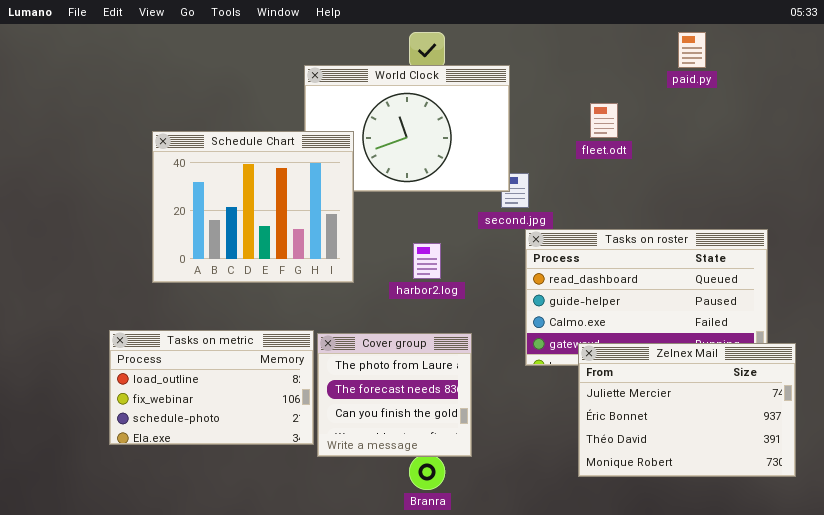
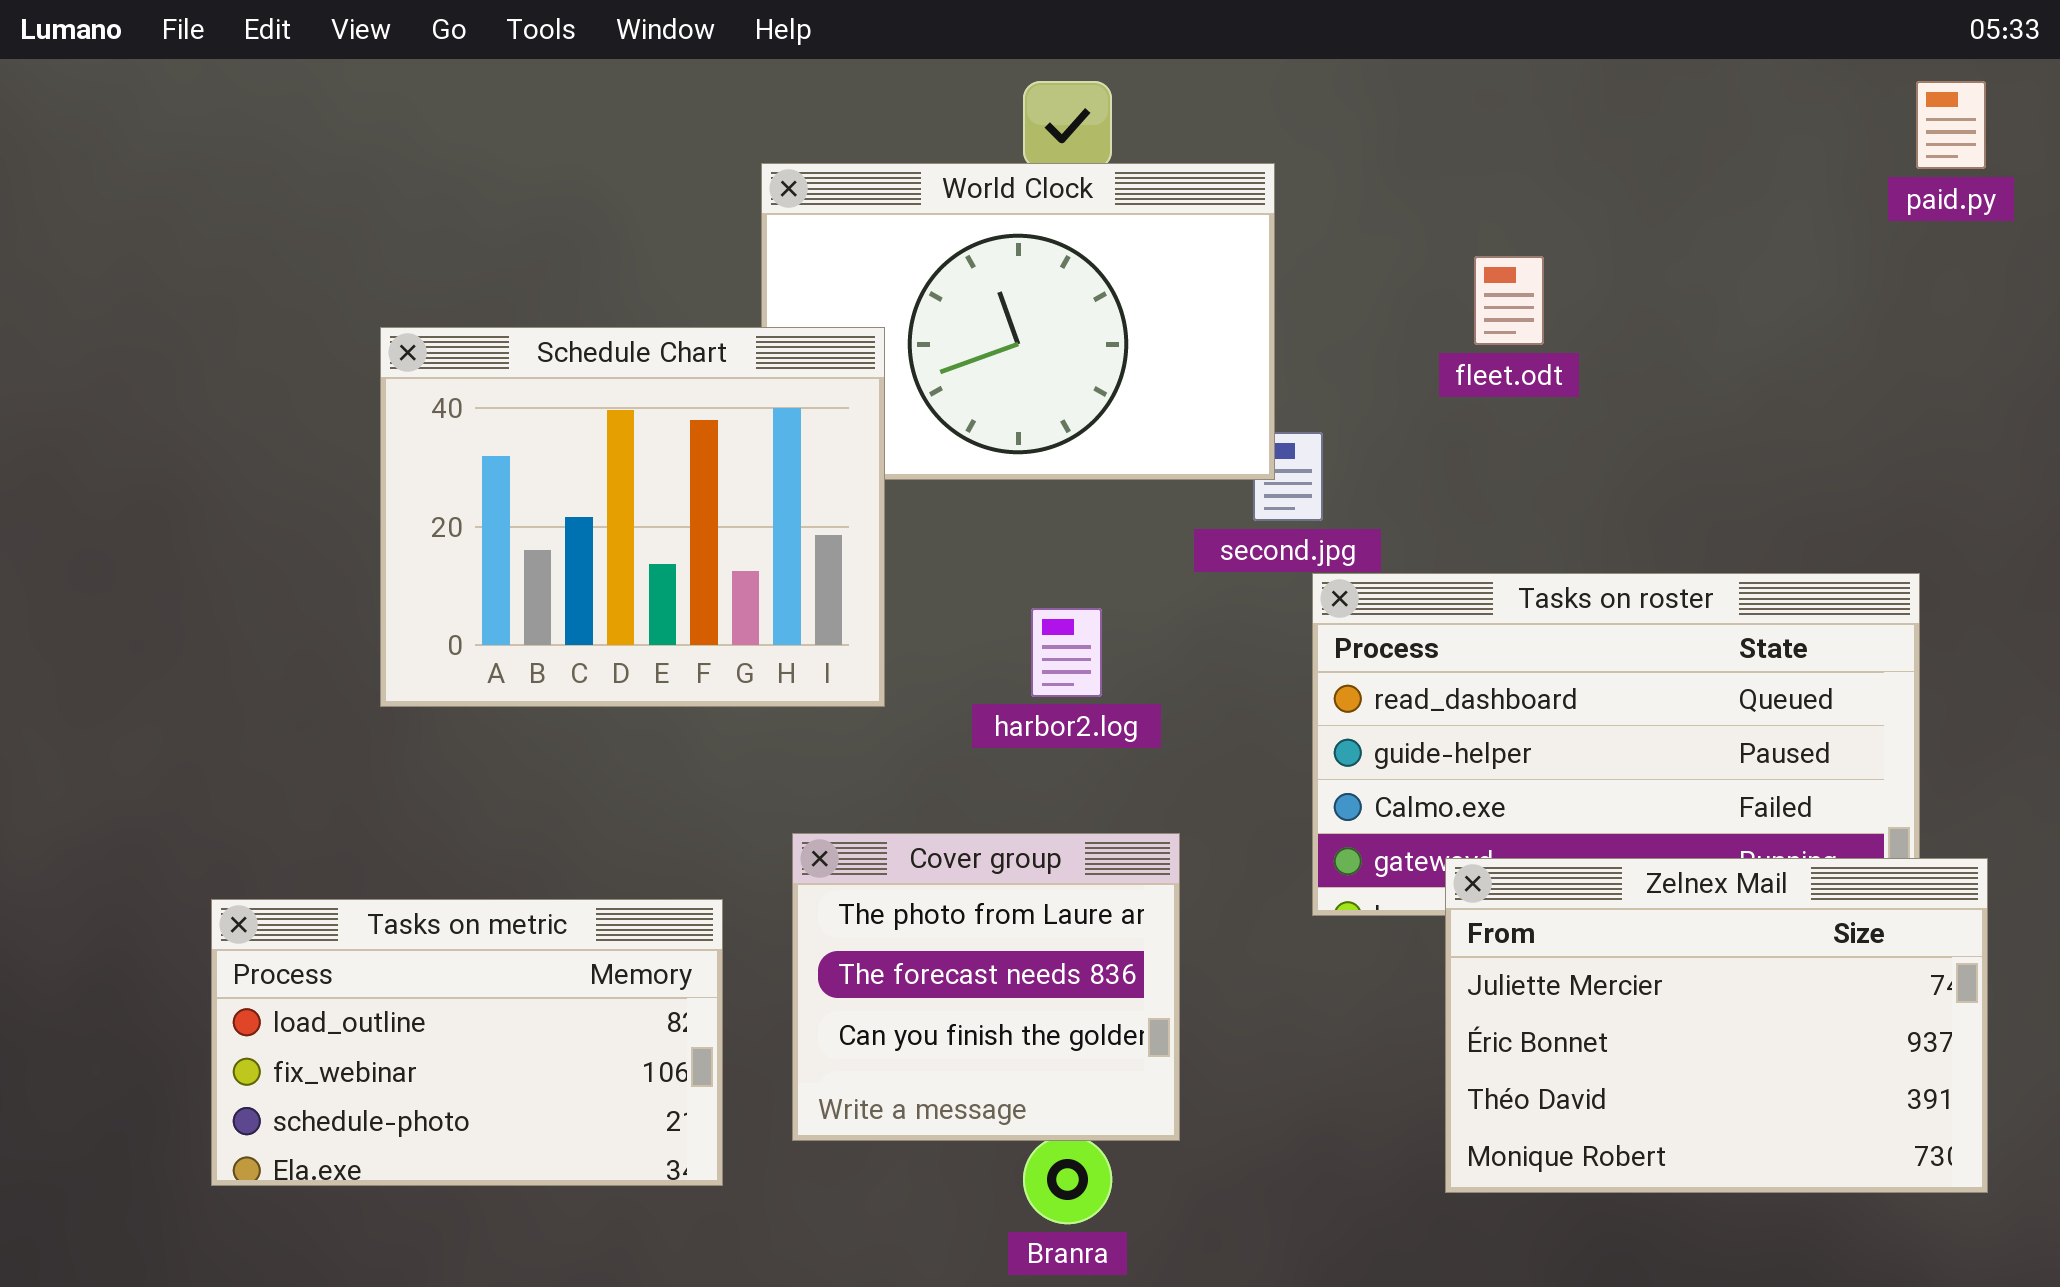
paid.py: [678,32,706,68] -> [1916,81,1986,169], moved
Tasks on metric: [109,330,314,445] -> [211,899,723,1186], moved

